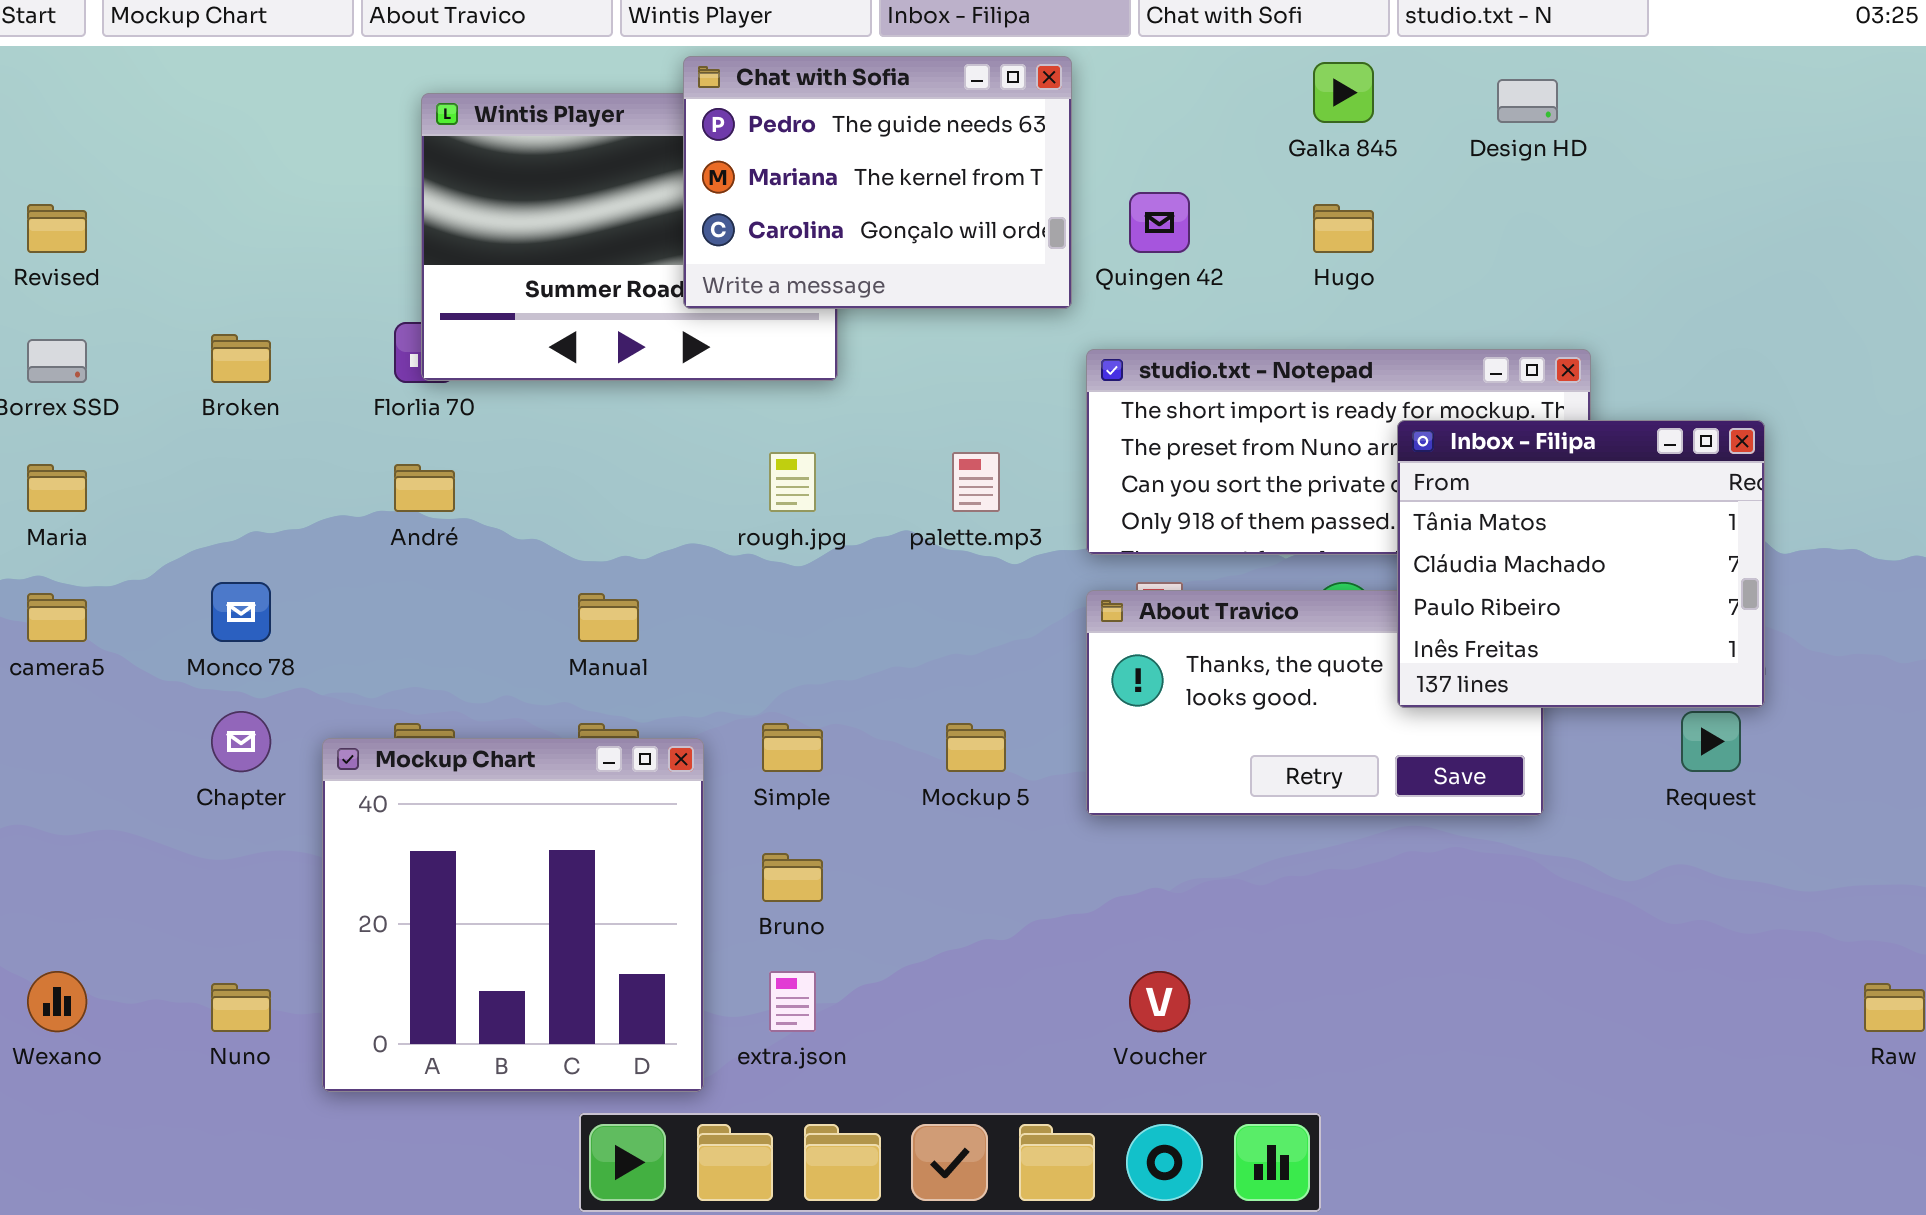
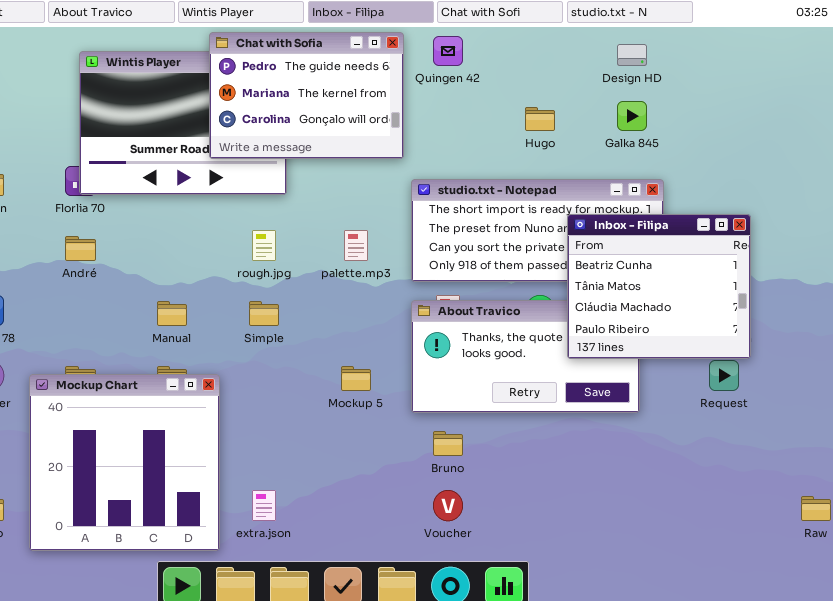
Galka 845: [1313,62,1374,123] -> [617,101,647,131], moved
Quingen 42: [1129,192,1190,253] -> [433,36,463,66], moved
Inbox - Filipa: [1397,420,1765,708] -> [567,214,751,359], scrolled up 1 row
Simple: [762,723,823,772] -> [249,301,279,326], moved
Bruno: [762,853,823,902] -> [433,431,463,456], moved

